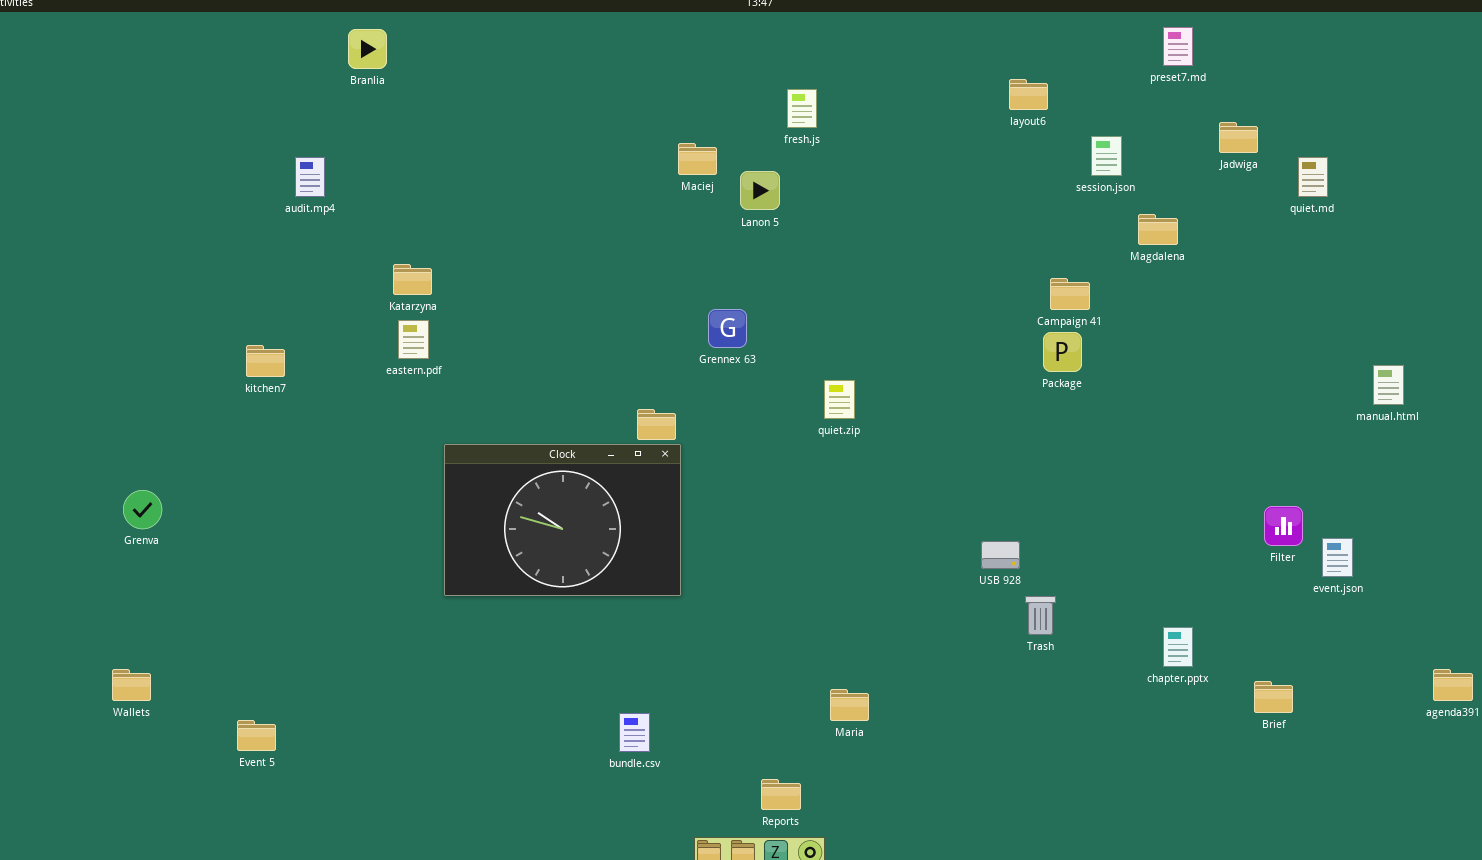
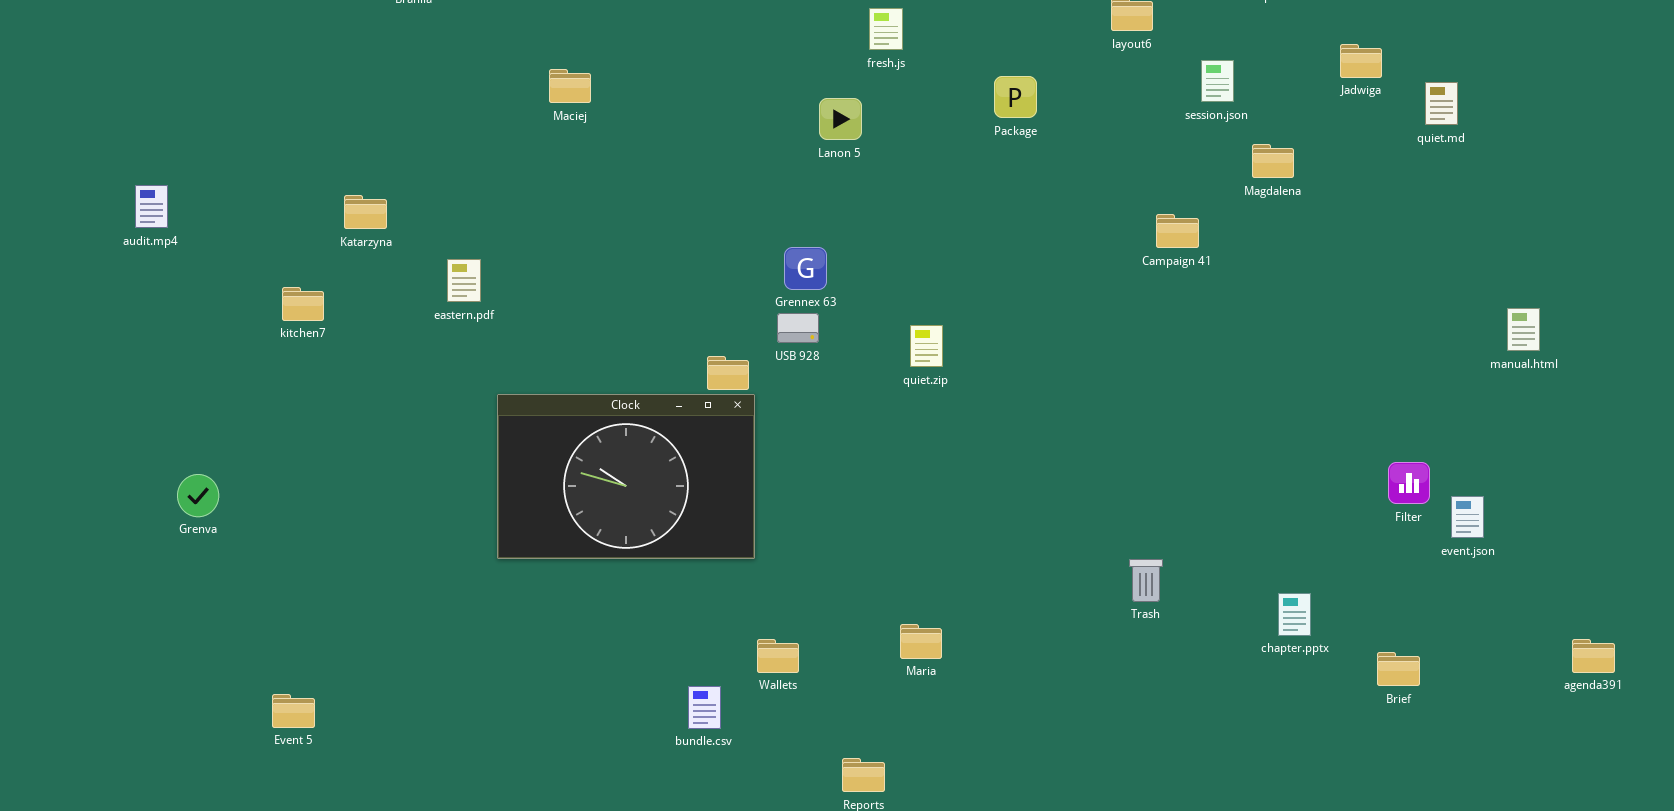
Maciej: [678,143,717,175] -> [549,69,591,103], moved
audit.mp4: [295,157,325,197] -> [135,185,168,228], moved
Katarzyna: [393,264,432,295] -> [344,195,387,229], moved
Package: [1043,332,1082,372] -> [994,76,1037,118], moved
Grenva: [123,490,162,529] -> [177,474,219,517], moved
USB 928: [981,541,1020,569] -> [777,313,819,343], moved
Wallets: [112,669,151,701] -> [757,639,799,673], moved
Maria: [830,689,869,721] -> [900,624,942,659], moved

